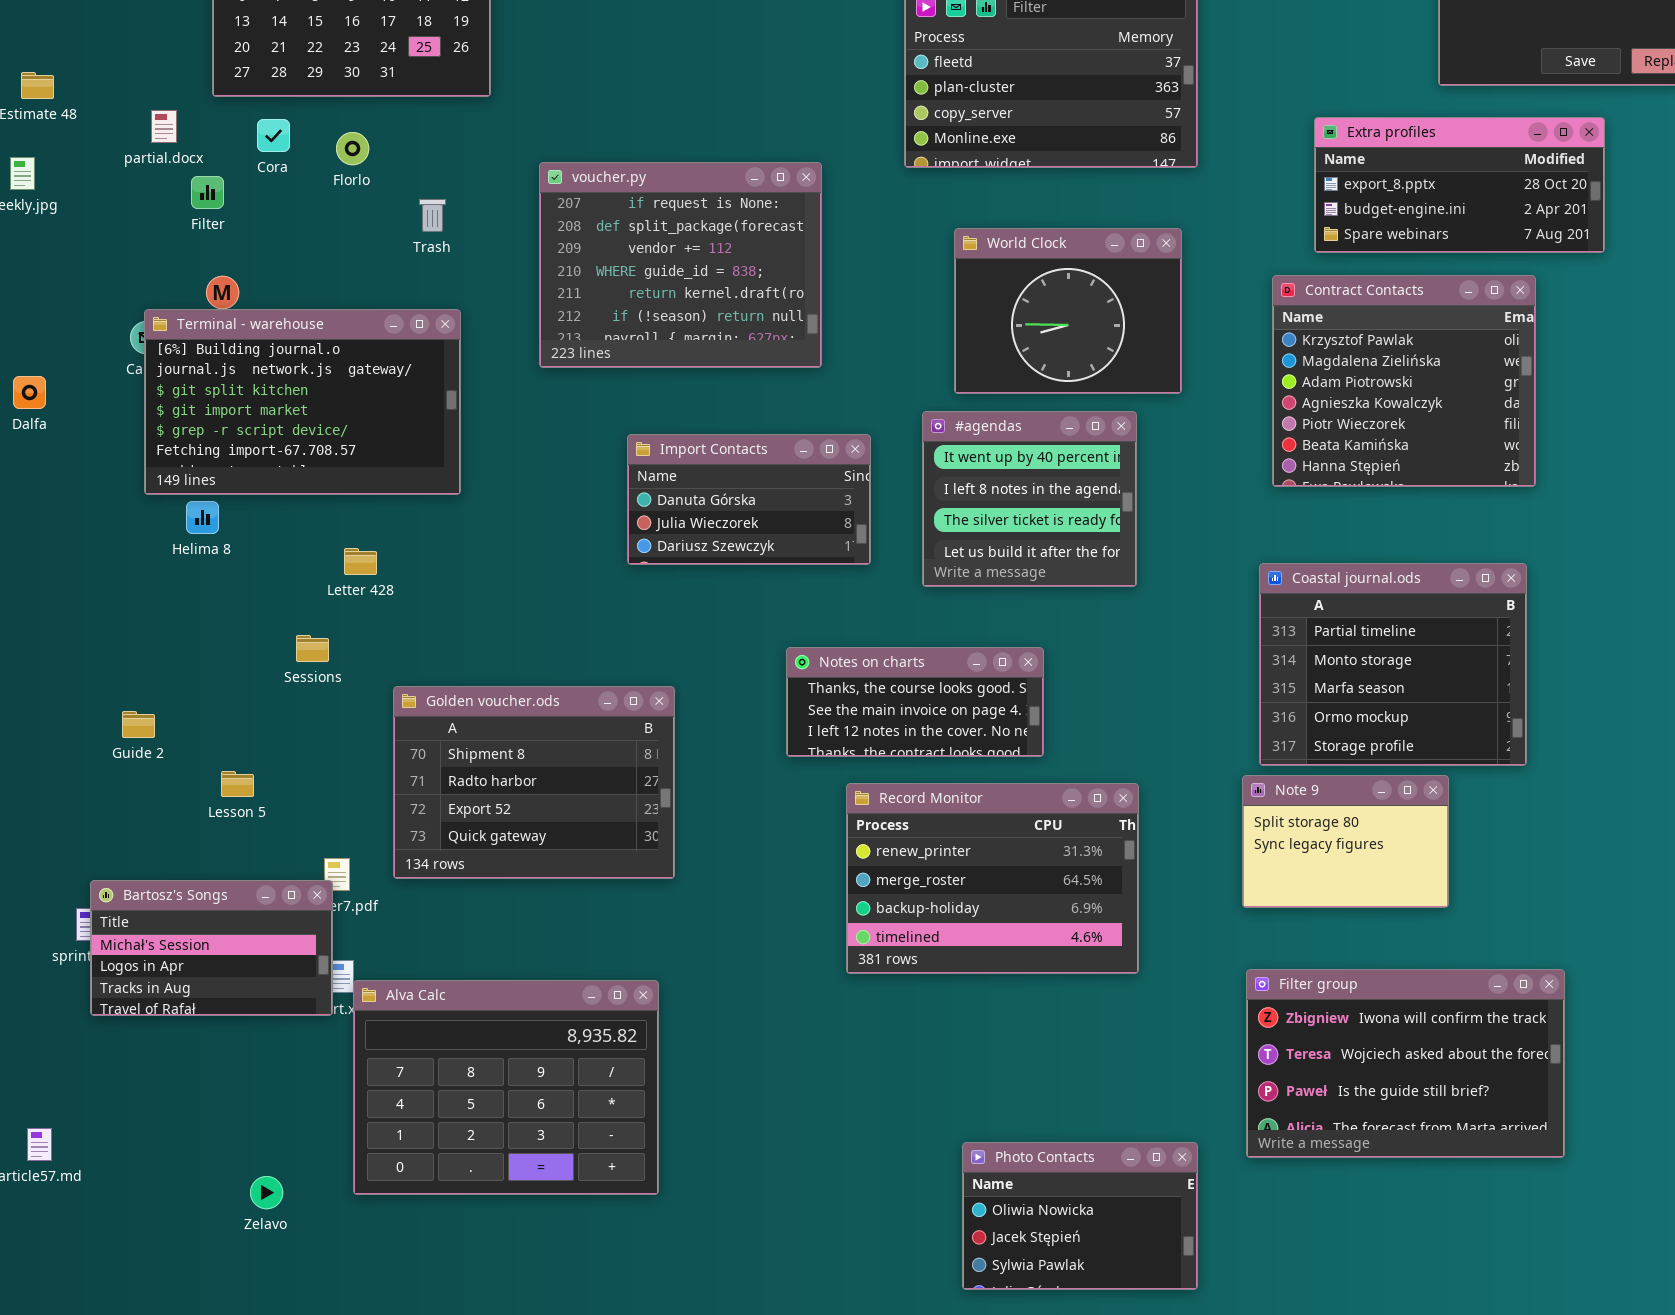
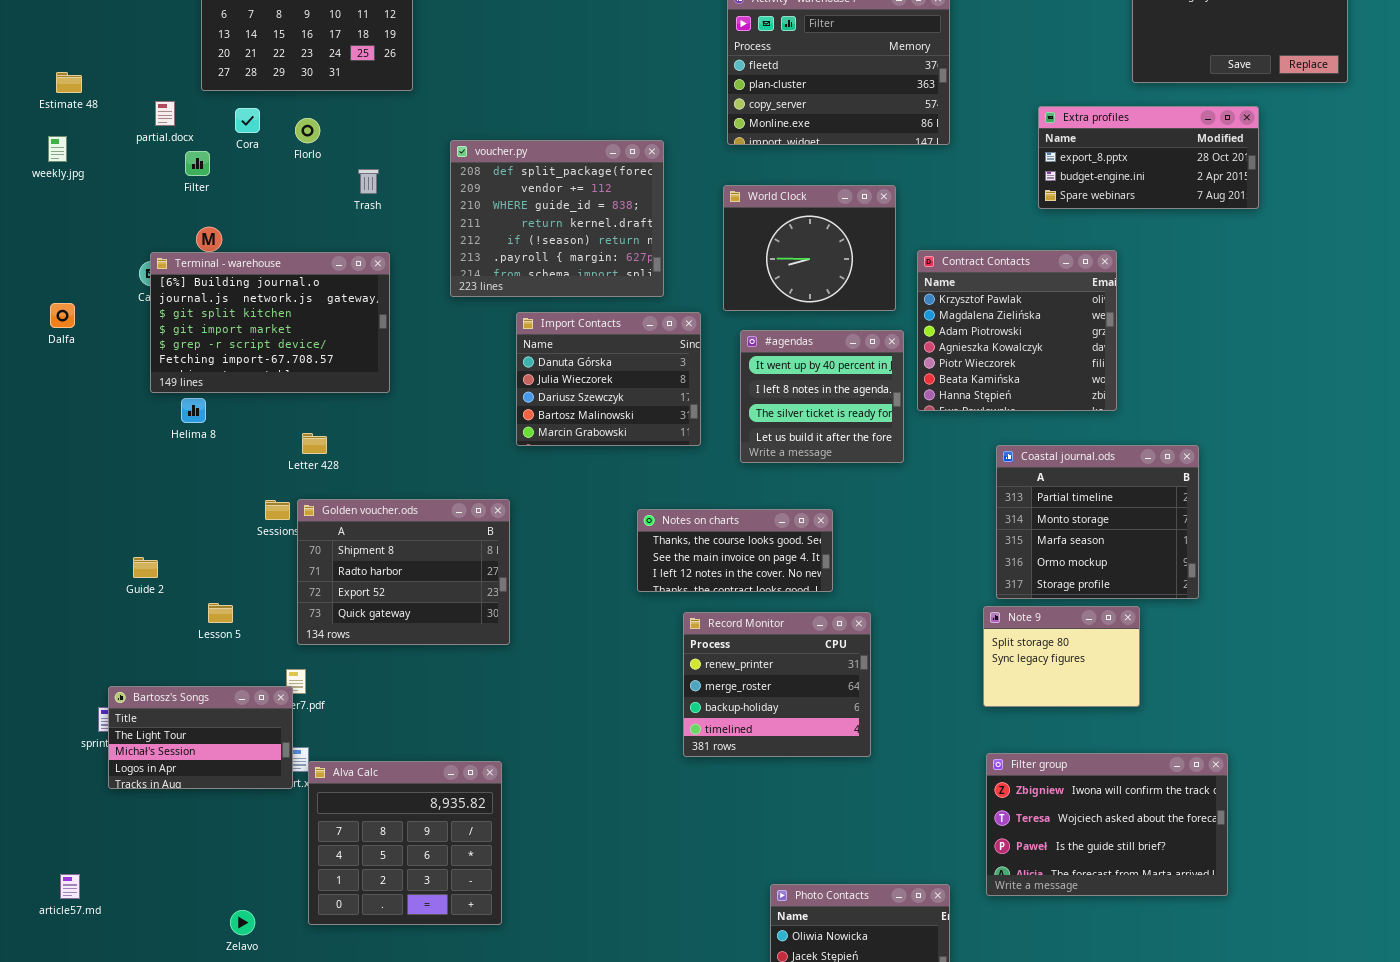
voucher.py: [539,162,822,368] -> [450,140,664,297], scrolled down 1 row
World Clock: [954,228,1182,394] -> [723,185,896,311], moved
Contract Contacts: [1272,275,1536,487] -> [917,250,1117,411], moved
Import Contacts: [627,434,871,565] -> [516,312,701,446], resized
Golden voucher.ods: [393,686,675,879] -> [297,499,510,645], moved
Record Monitor: [846,783,1139,974] -> [683,612,871,757], resized
Bartosz's Songs: [90,880,333,1016] -> [108,686,293,789], scrolled up 1 row
Alva Calc: [353,980,659,1195] -> [308,761,502,925], resized

